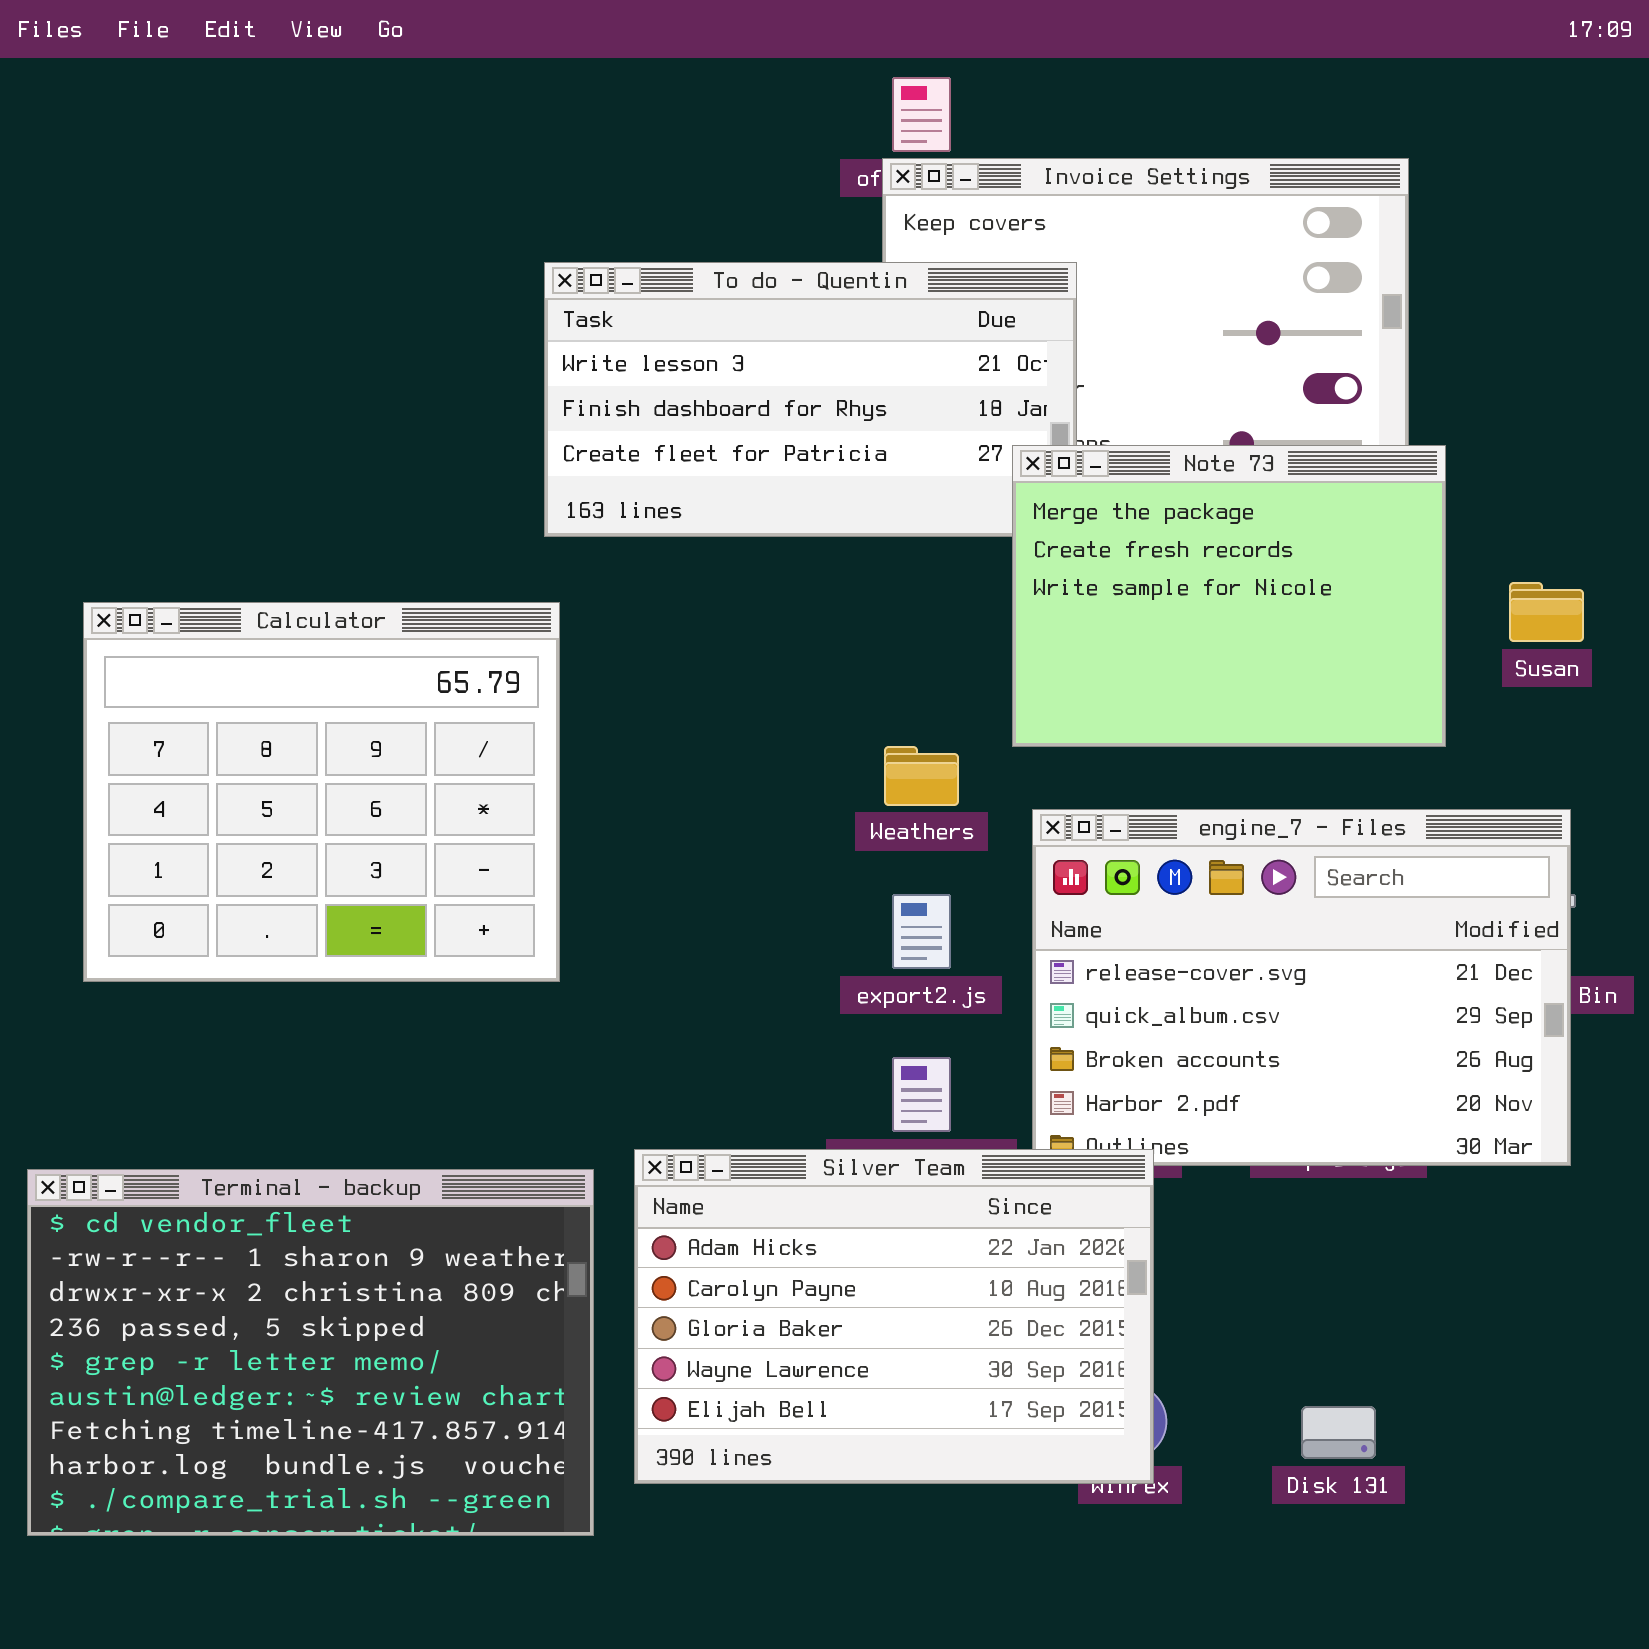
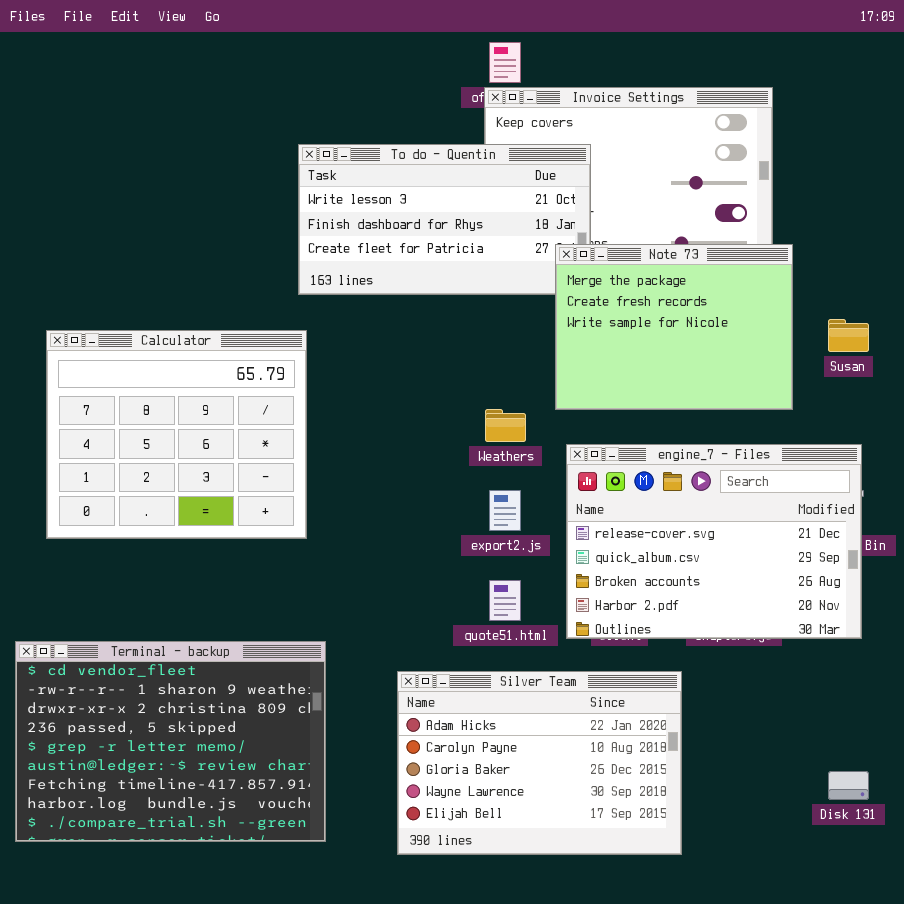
Silver Team: [634,1149,1154,1484] -> [397,671,682,855], moved
Disk 131: [1301,1406,1376,1459] -> [828,771,869,800], moved

